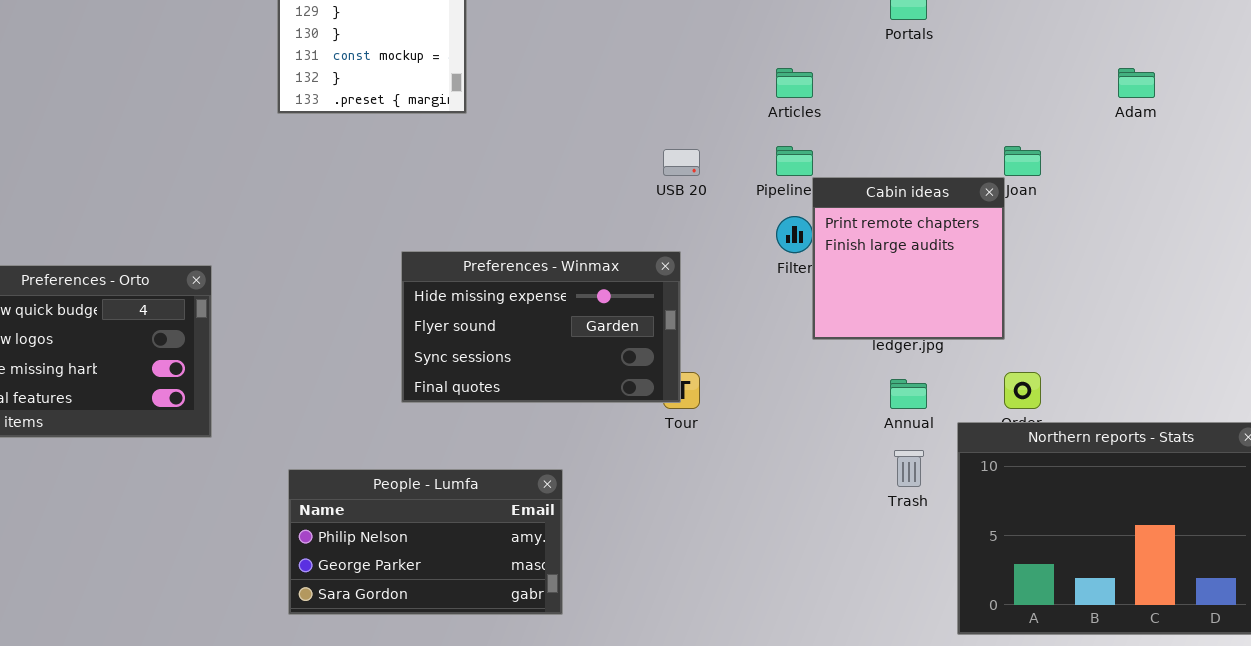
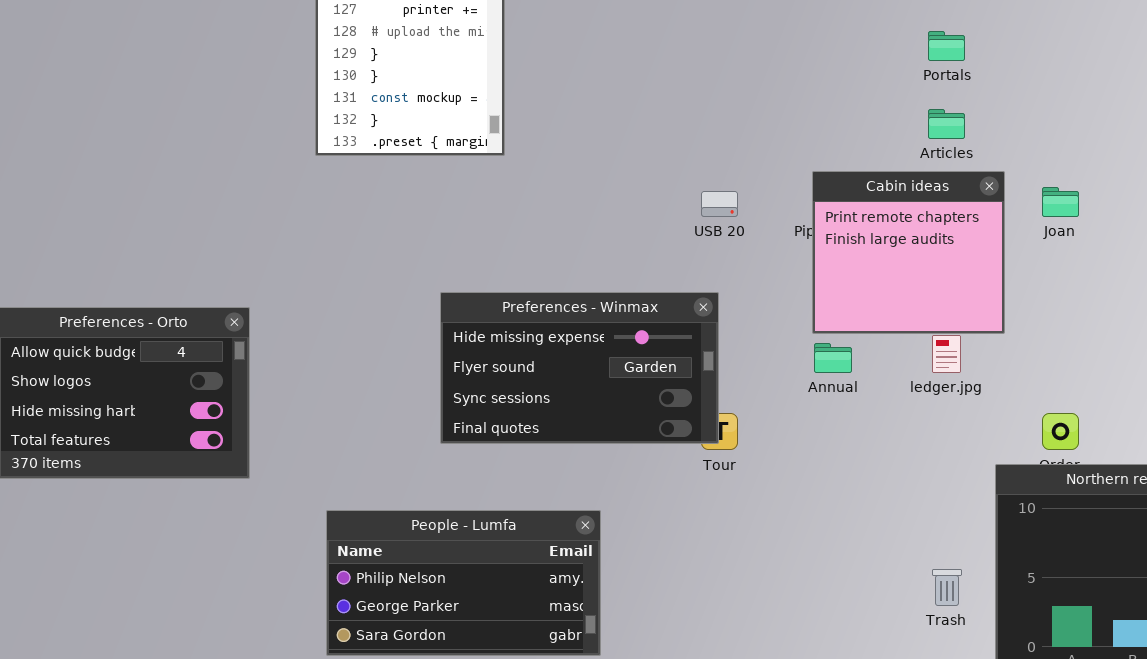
Articles: [776,68,813,98] -> [928,109,965,139], moved
Cabin ideas: [812,177,1005,340] -> [812,171,1005,334], moved
Annual: [890,379,927,409] -> [814,343,852,373], moved
Trash: [894,450,924,487] -> [932,569,962,606], moved

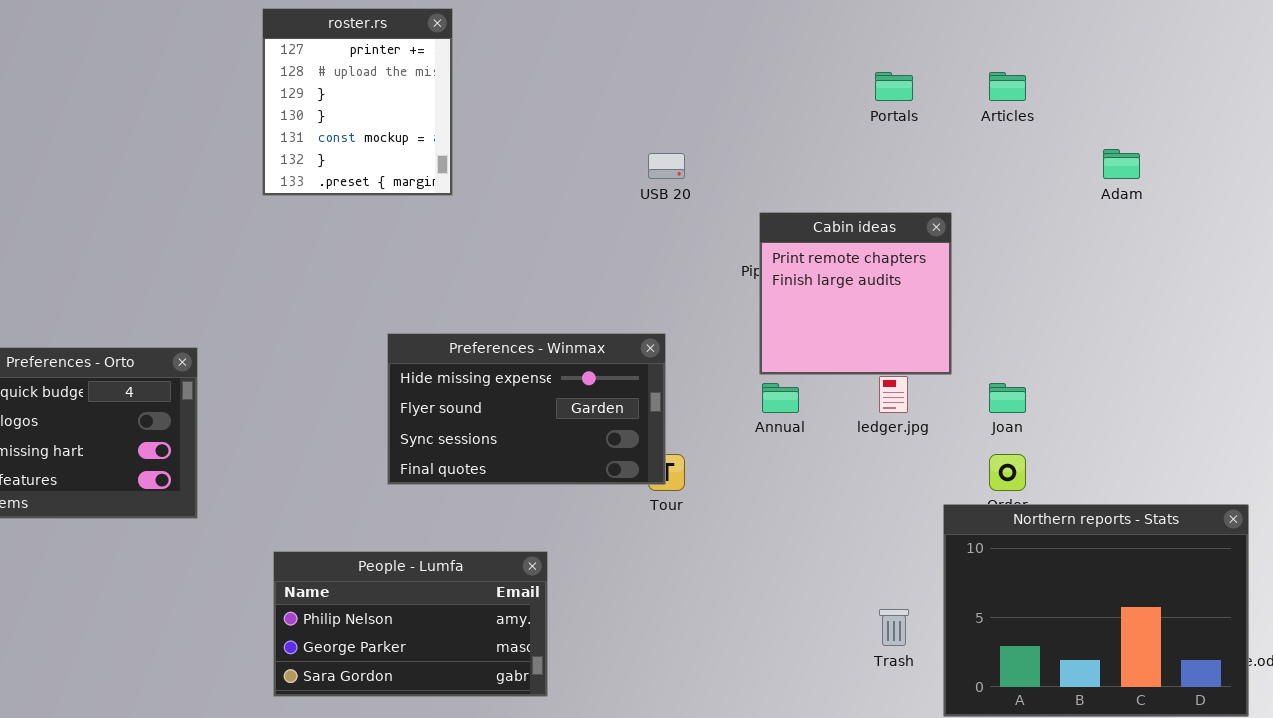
Articles: [928,109,965,139] -> [989,72,1026,101], moved
Joan: [1042,187,1079,217] -> [989,383,1026,413], moved
USB 20: [701,191,738,217] -> [648,153,685,179], moved

